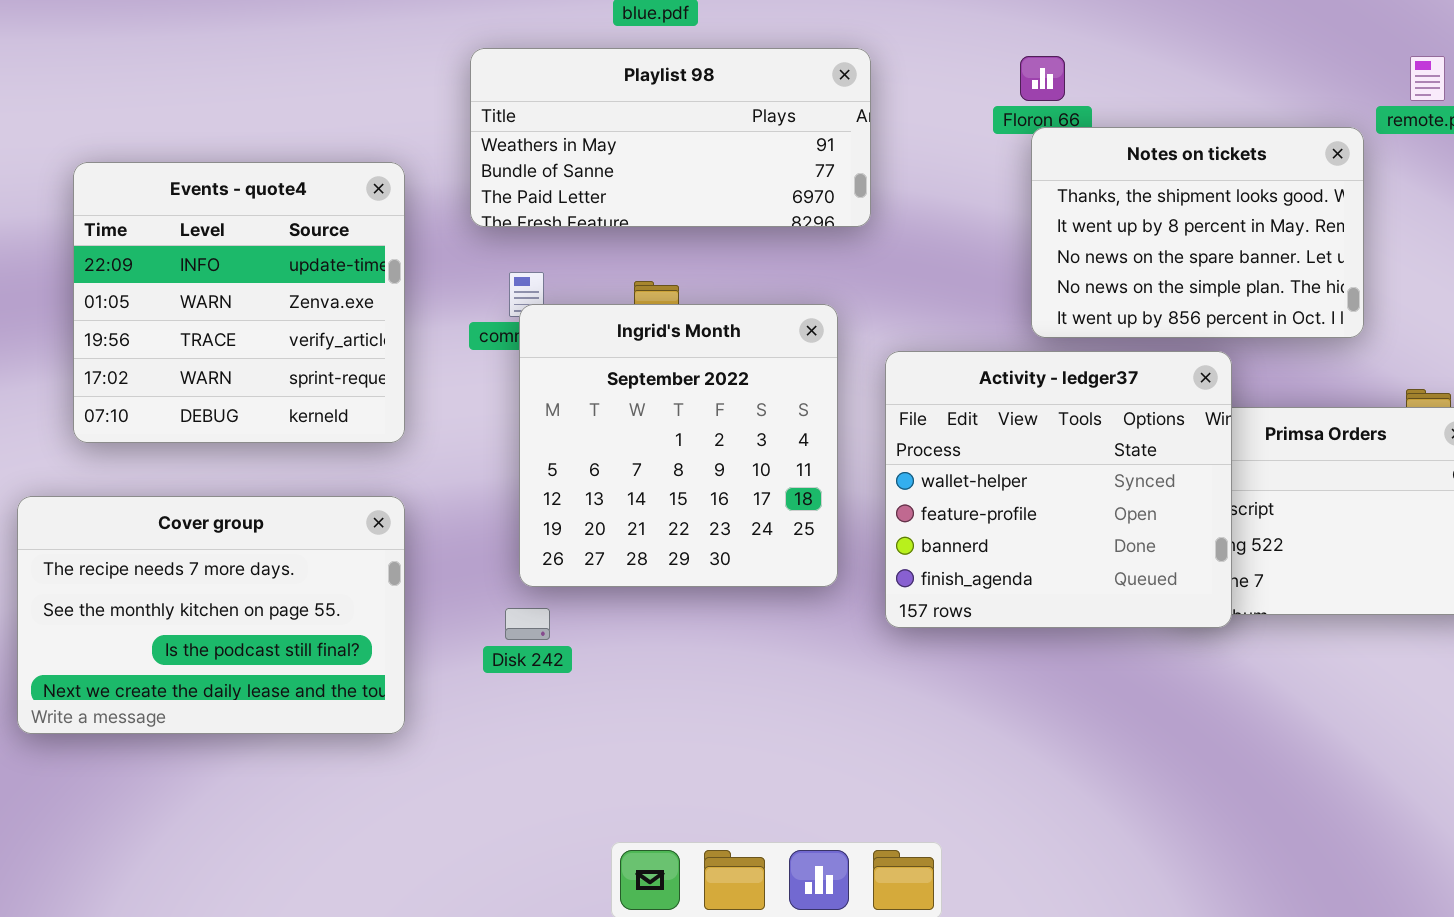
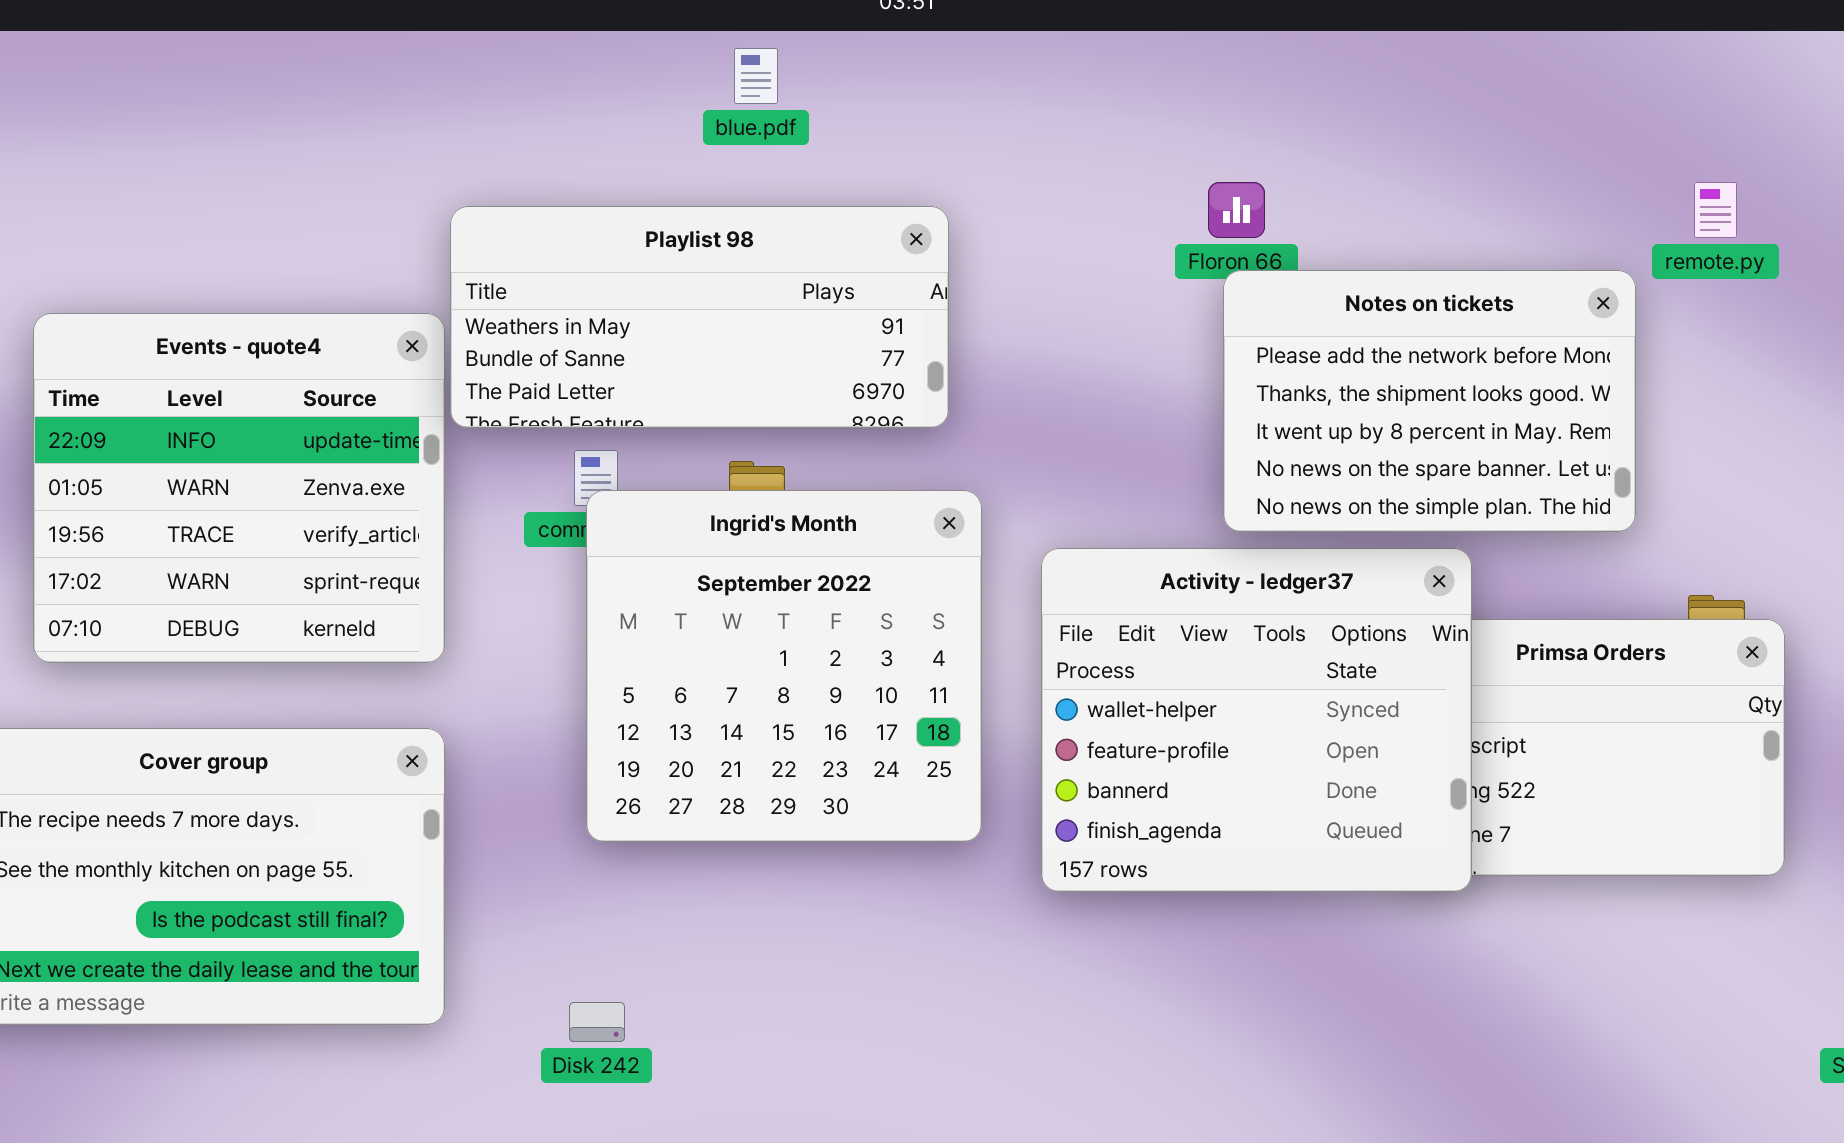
Playlist 98: [470,48,871,227] -> [450,206,949,428], moved
Notes on tickets: [1031,127,1364,338] -> [1223,270,1636,532], scrolled up 1 row
Disk 242: [505,608,550,640] -> [569,1002,625,1042], moved

